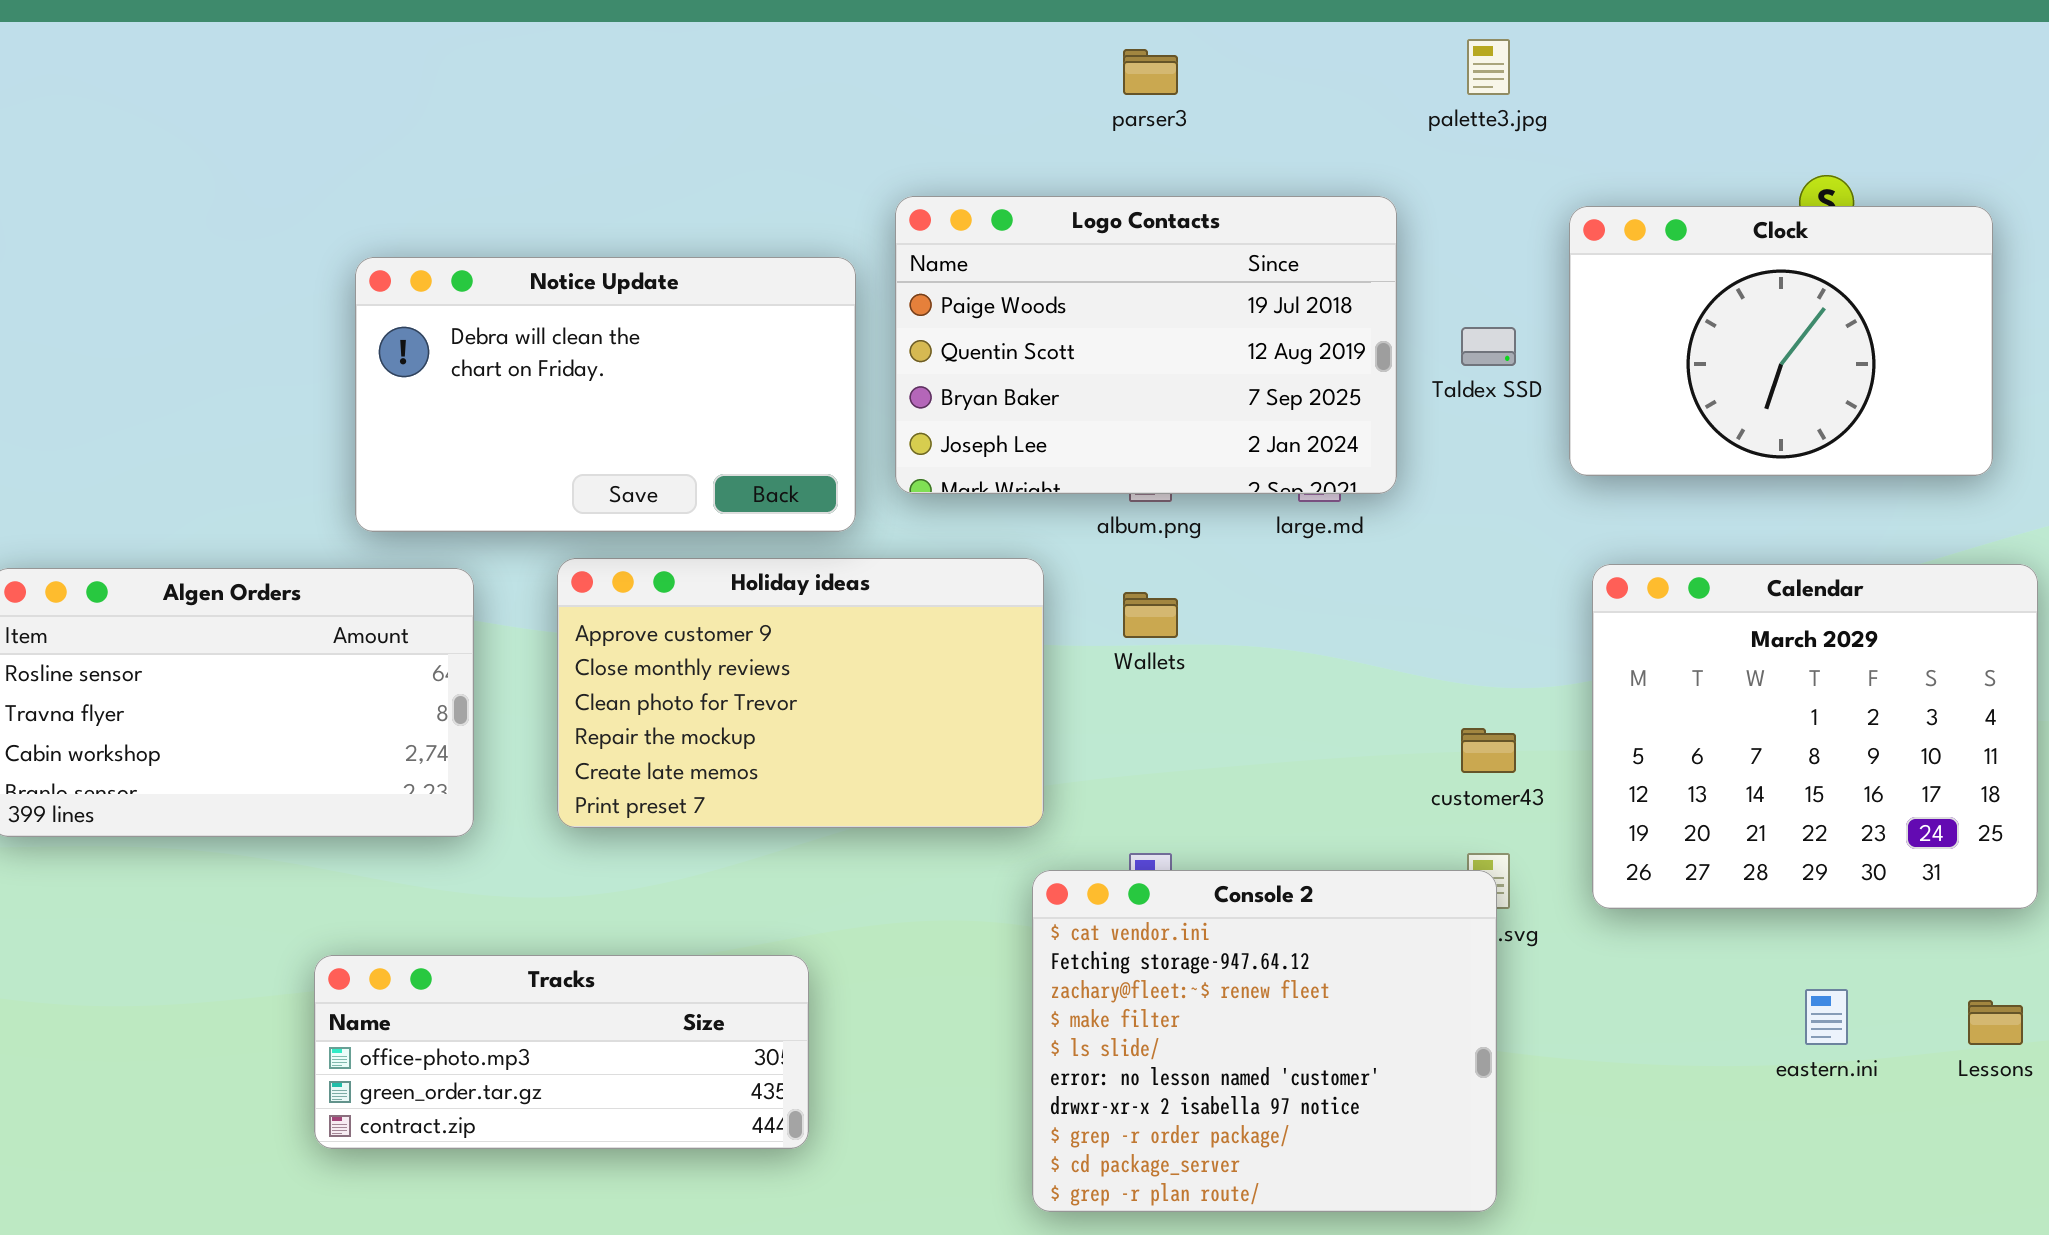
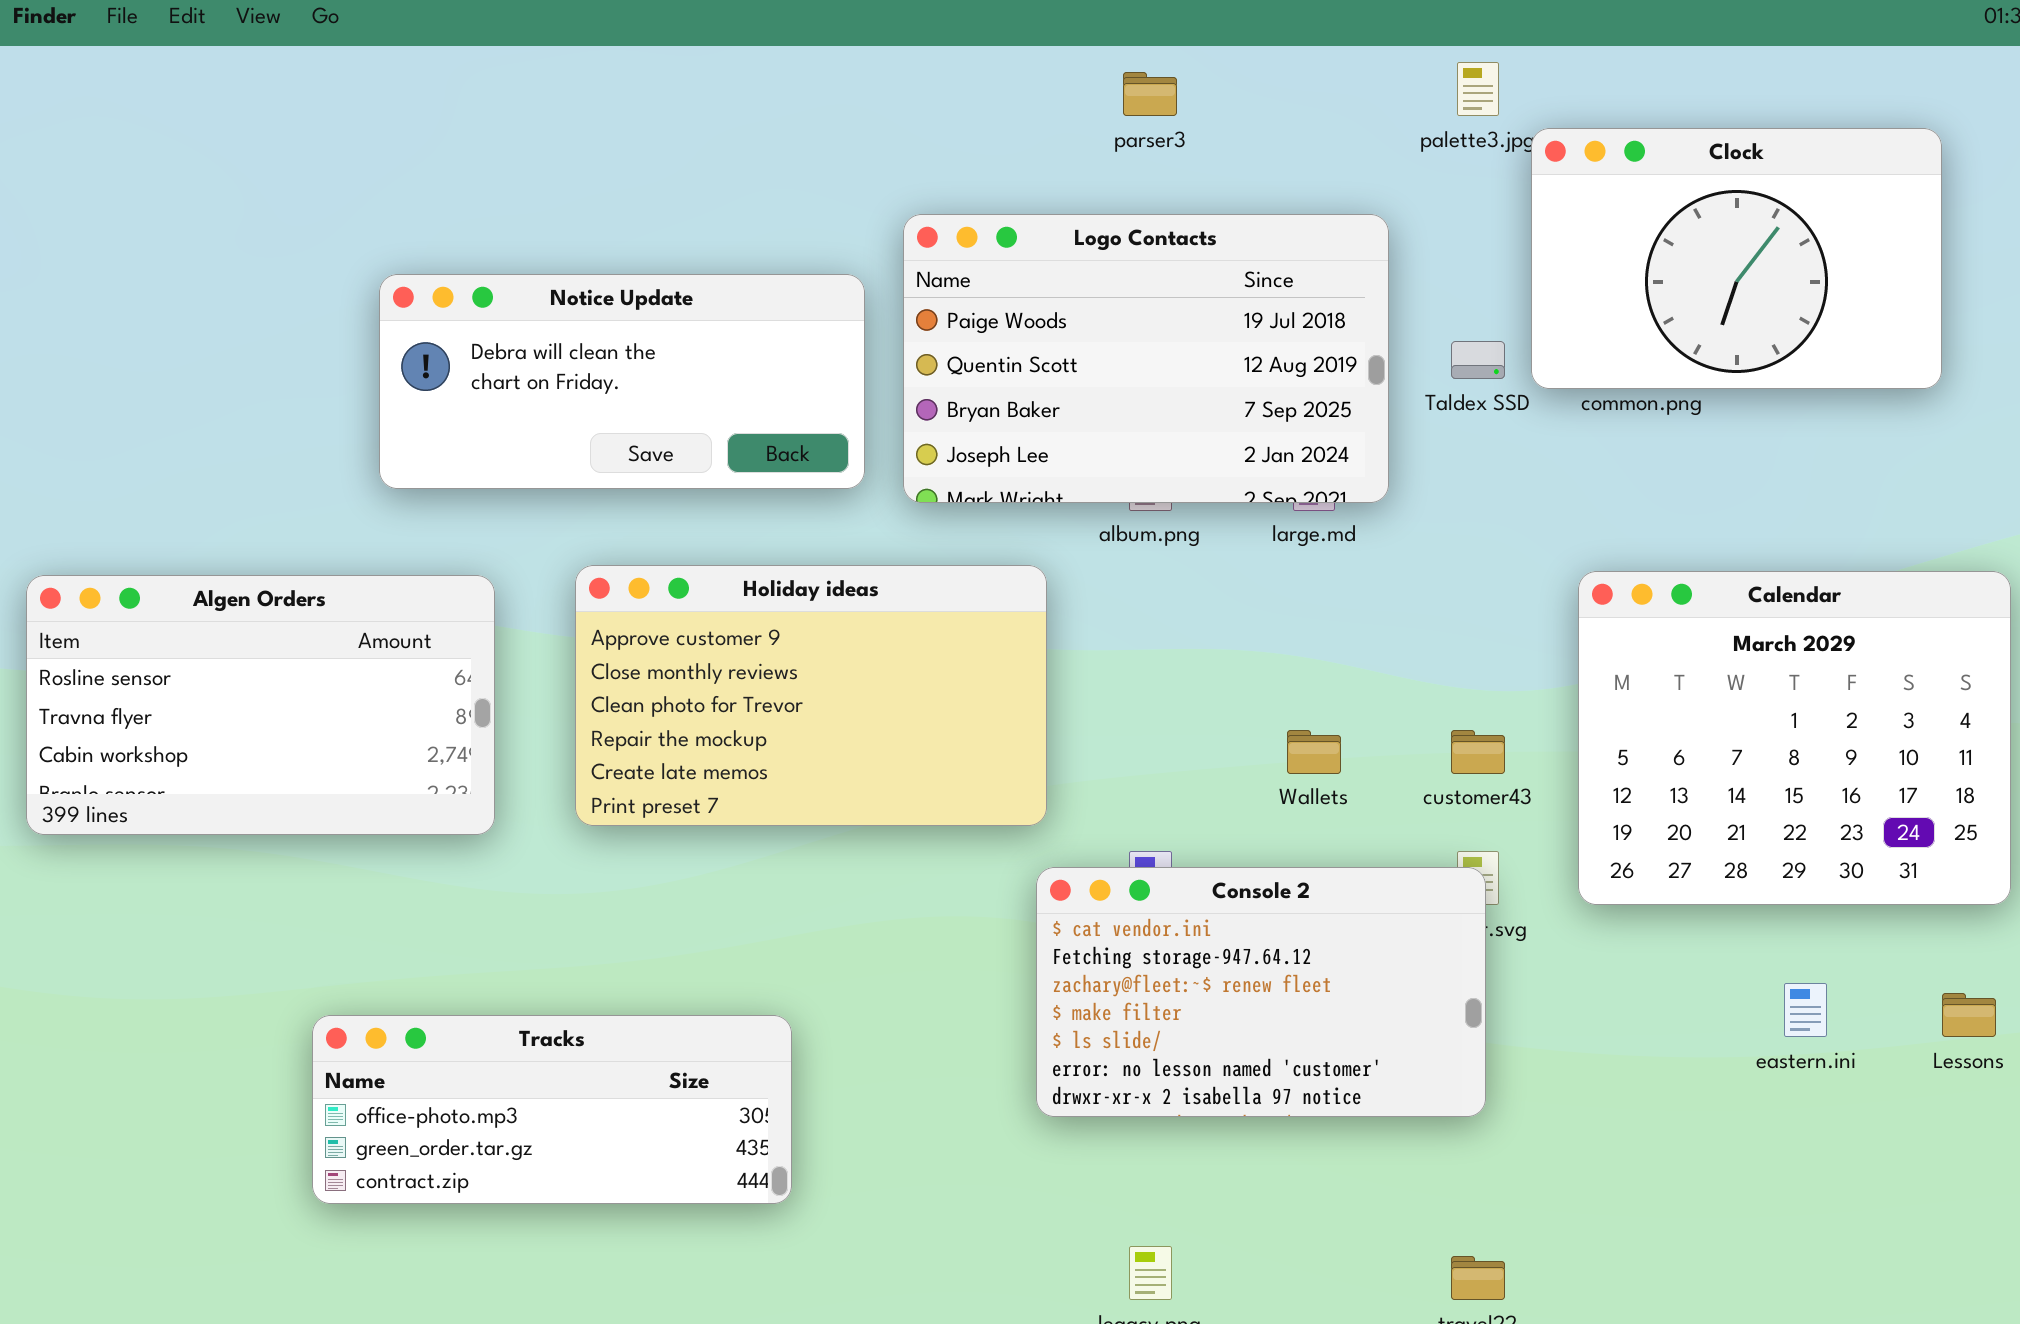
Clock: [1569,206,1993,476] -> [1531,128,1942,389], moved
Notice Update: [355,257,856,532] -> [379,274,865,489], resized
Wallets: [1123,592,1178,638] -> [1287,730,1341,774], moved
Console 2: [1032,870,1497,1212] -> [1036,867,1486,1117], resized
Tracks: [314,955,809,1149] -> [312,1015,792,1204], moved

